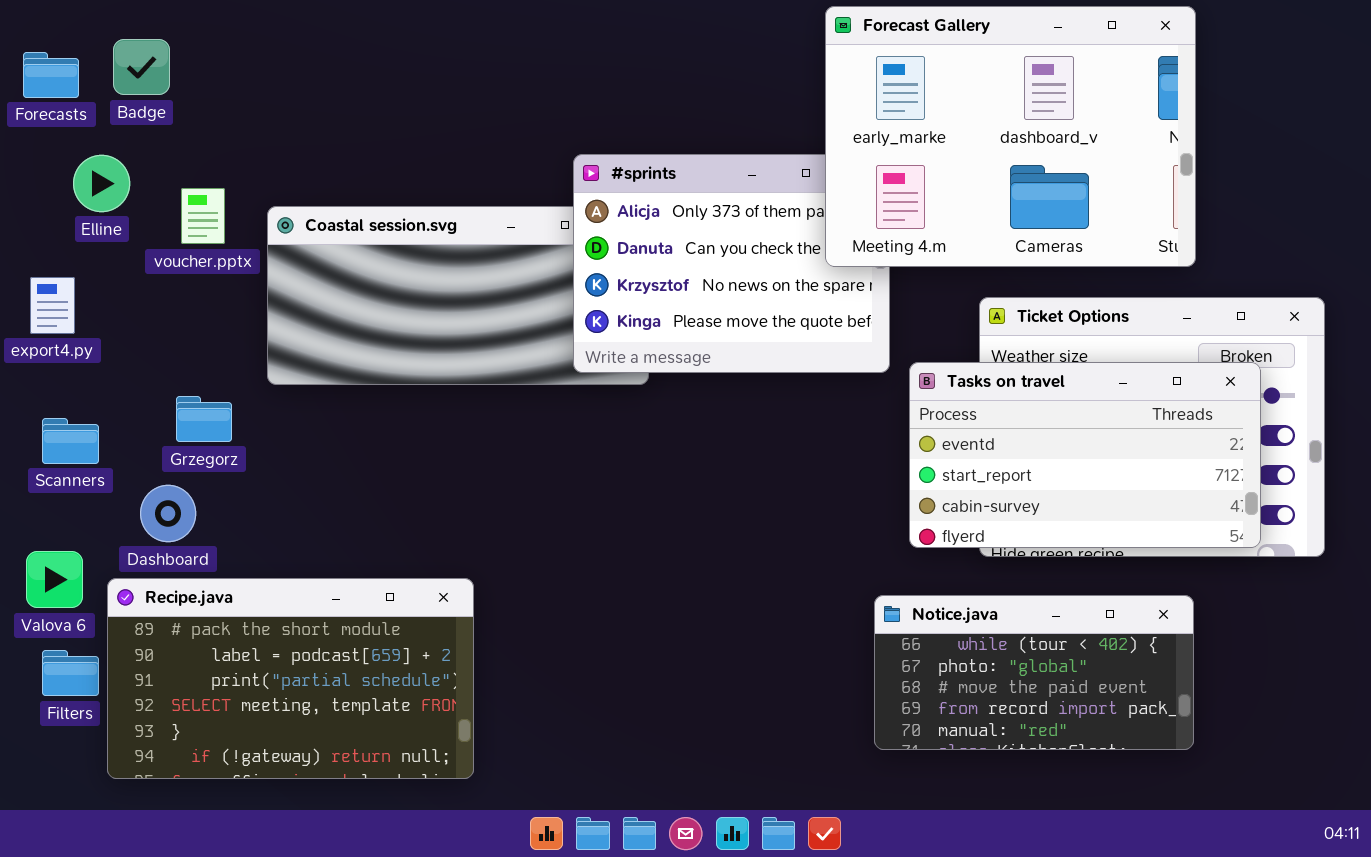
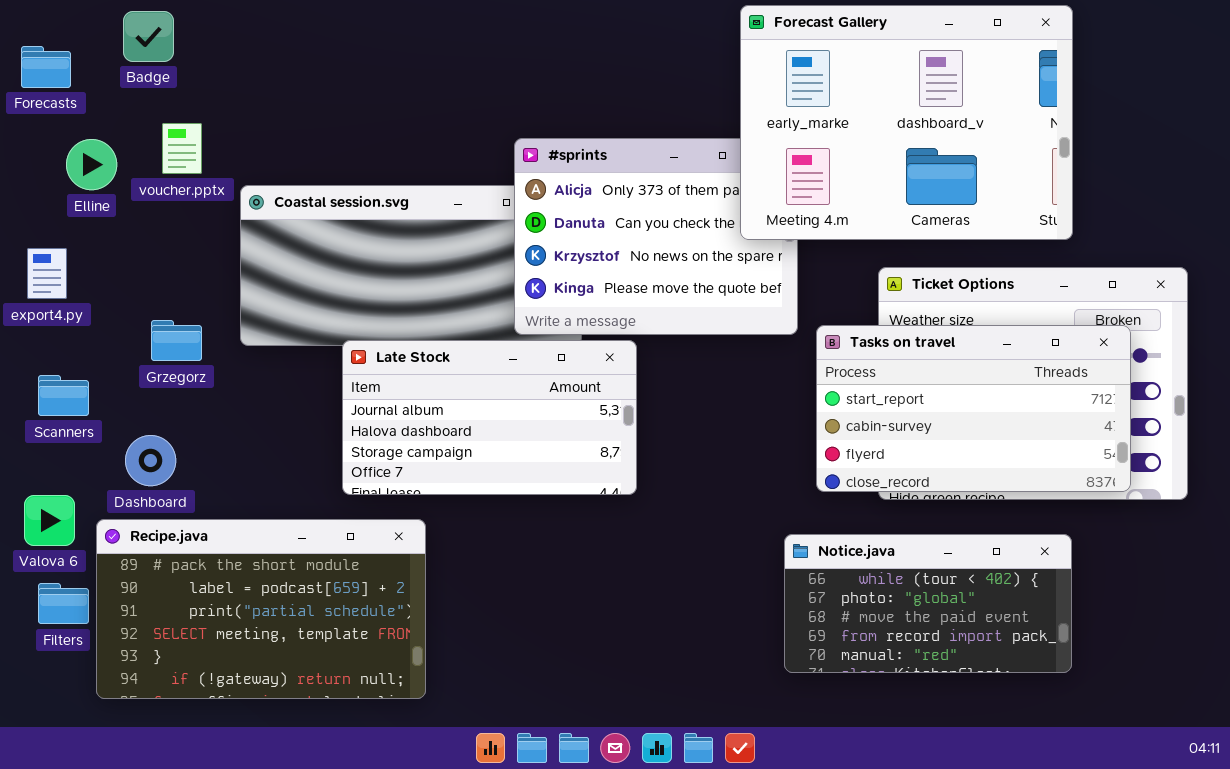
Badge: [113,39,170,95] -> [123,11,174,62], moved
voucher.pptx: [181,188,225,244] -> [162,123,202,174], moved
Tasks on travel: [909,362,1261,548] -> [816,325,1131,492], scrolled down 1 row
Late Stock: none -> [342,340,637,495], opened
Grzegorz: [176,396,232,442] -> [151,320,202,361], moved

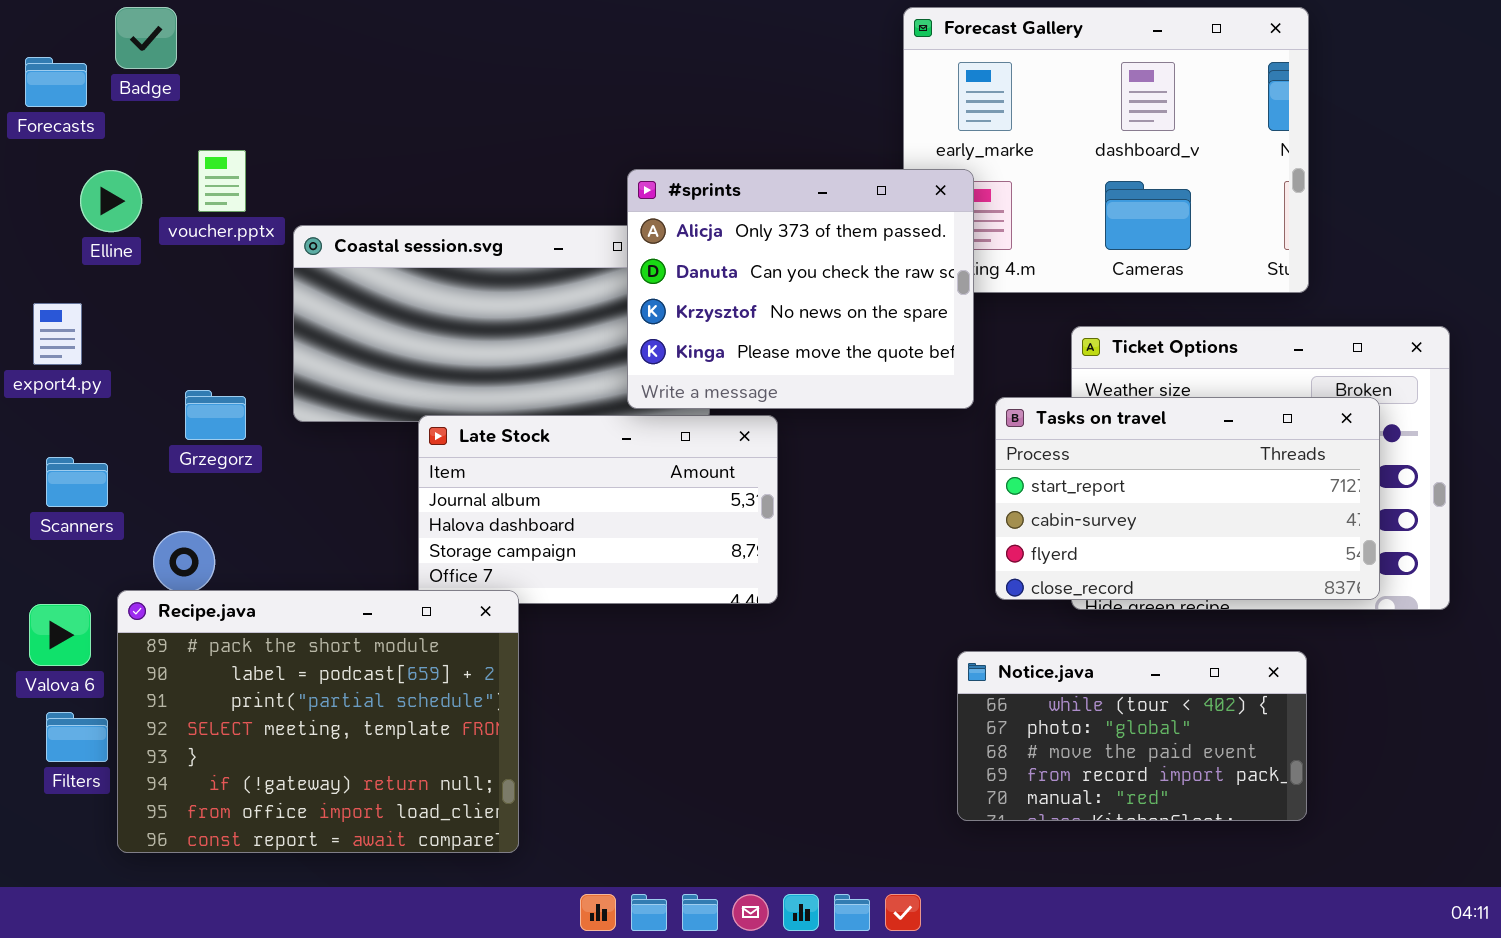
Badge: [123,11,174,62] -> [115,7,177,69], moved
#sprints: [514,138,798,335] -> [627,169,974,409], raised
Recipe.java: [96,519,426,699] -> [117,590,519,853], resized

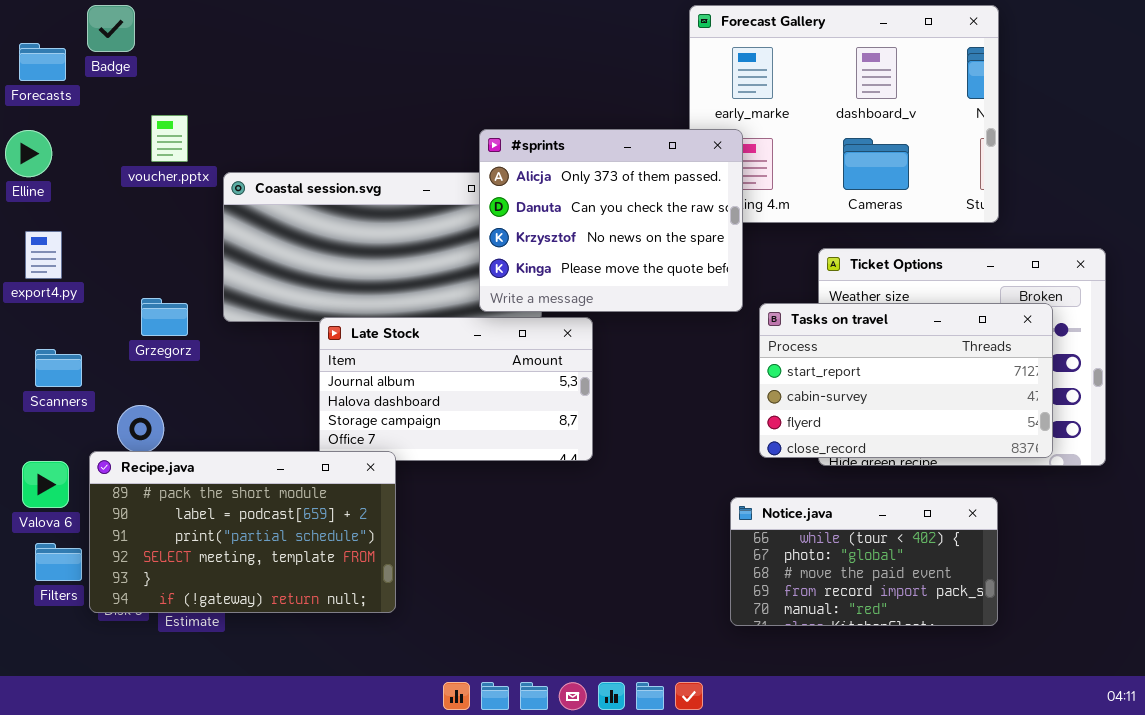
Elline: [80,170,142,232] -> [5,130,52,177], moved
Recipe.java: [117,590,519,853] -> [89,451,396,613], resized

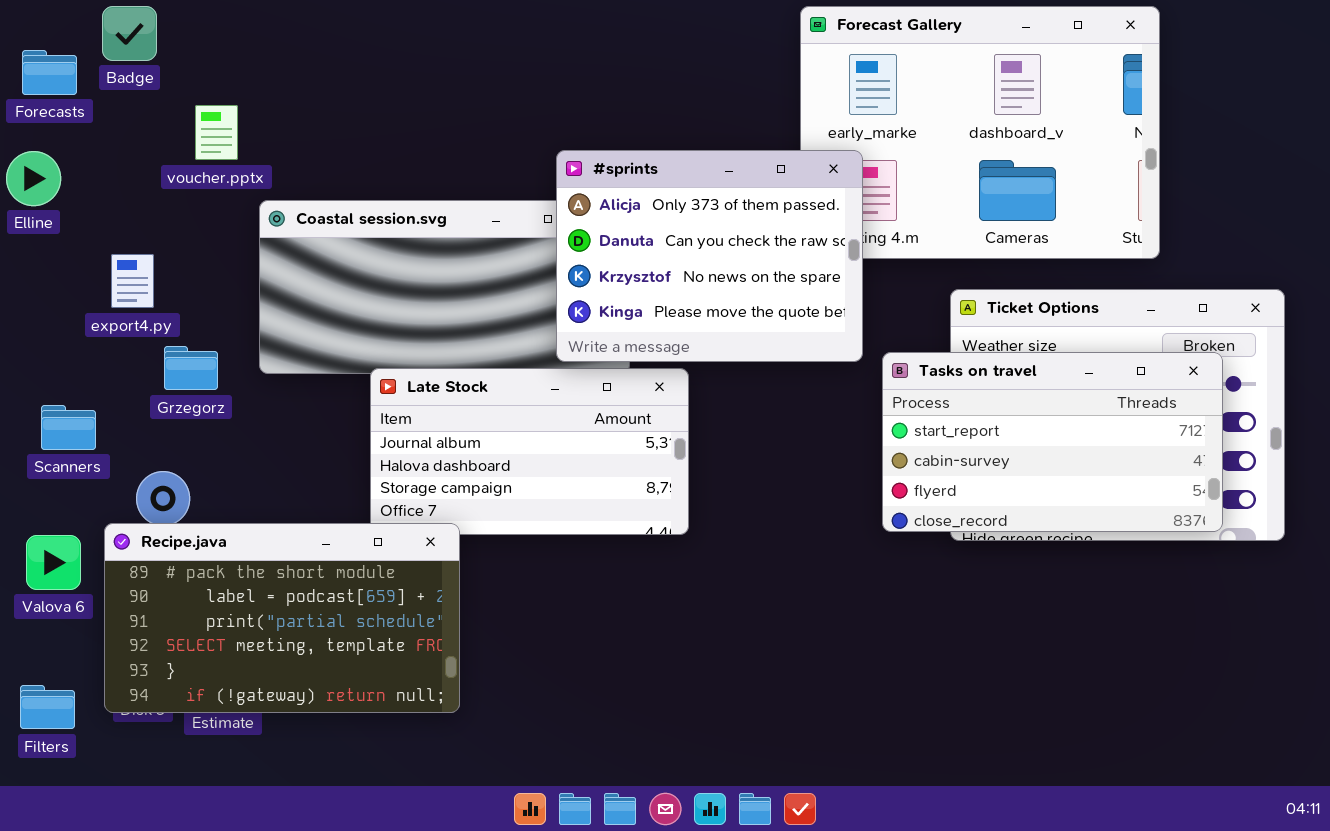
voucher.pptx: [151,115,188,162] -> [195,105,238,160], moved
export4.py: [25,231,62,279] -> [111,254,154,308], moved
Notice.java: [730,497,998,626] -> none, closed
Filters: [35,543,82,581] -> [20,685,75,729], moved

